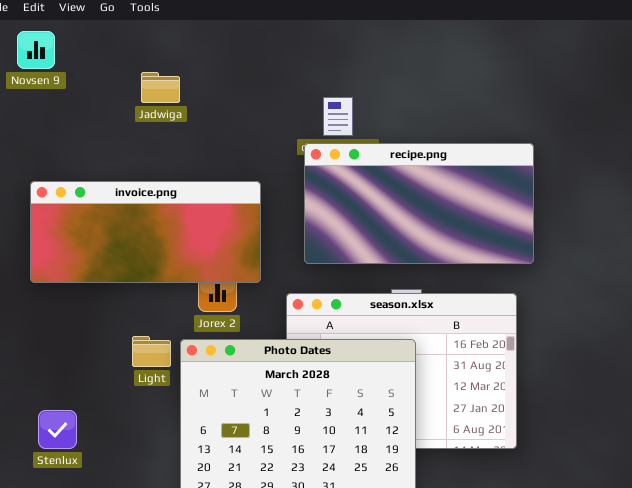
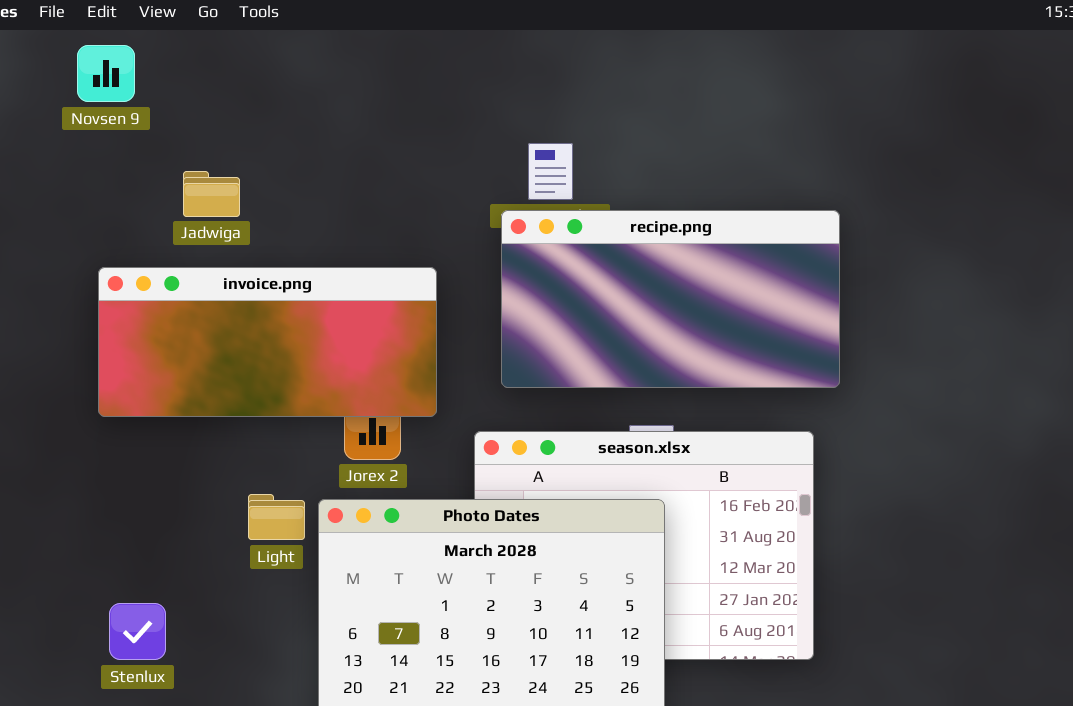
Jadwiga: [141,72,180,103] -> [183,171,240,217], moved

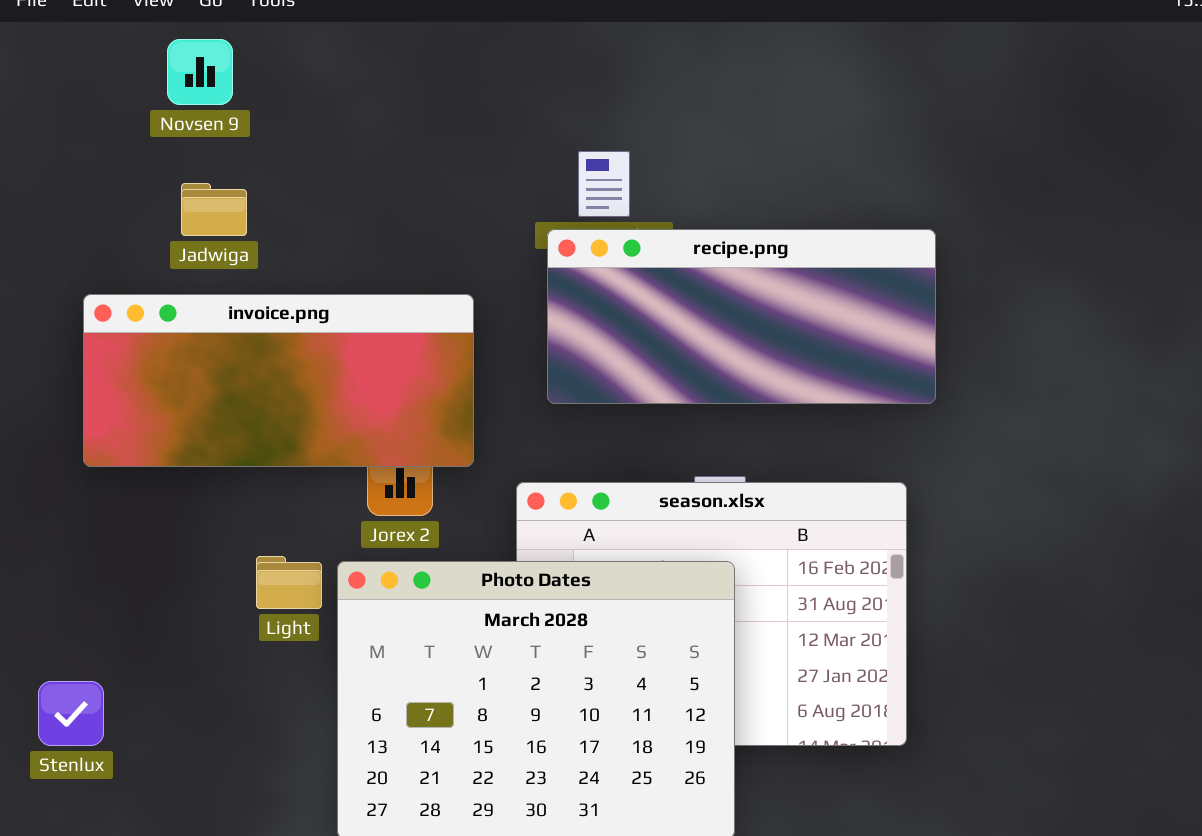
Novsen 9: [77,45,135,102] -> [167,39,233,105], moved
recipe.png: [501,210,840,388] -> [547,229,936,404], resized
Stenlux: [109,603,166,660] -> [38,681,104,746], moved

